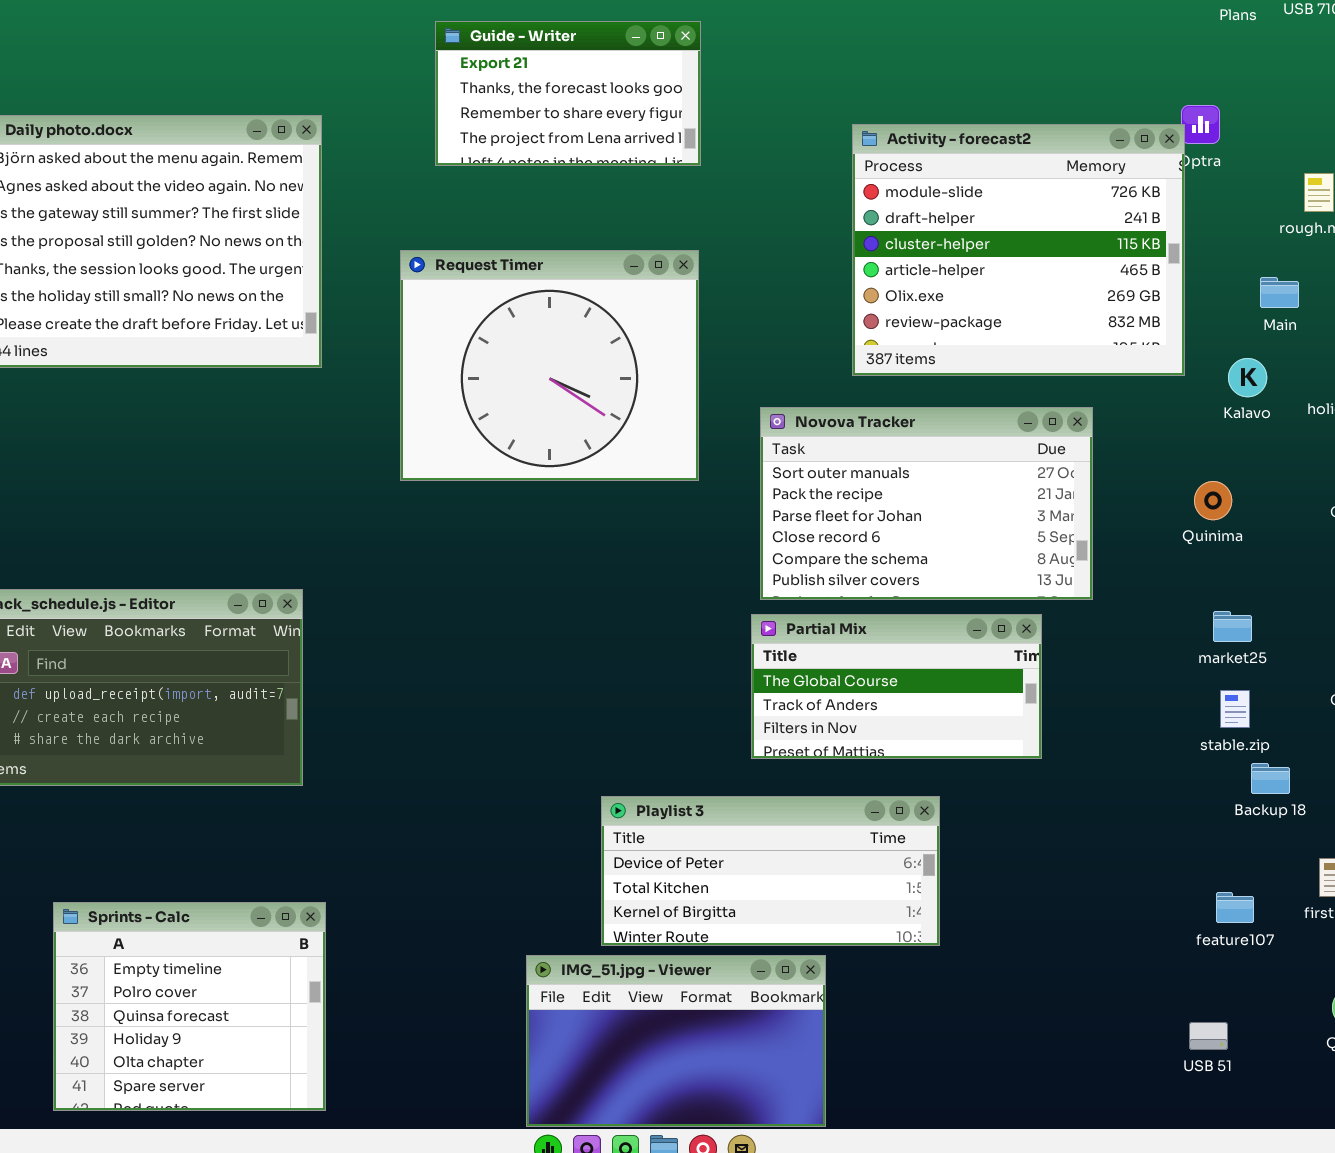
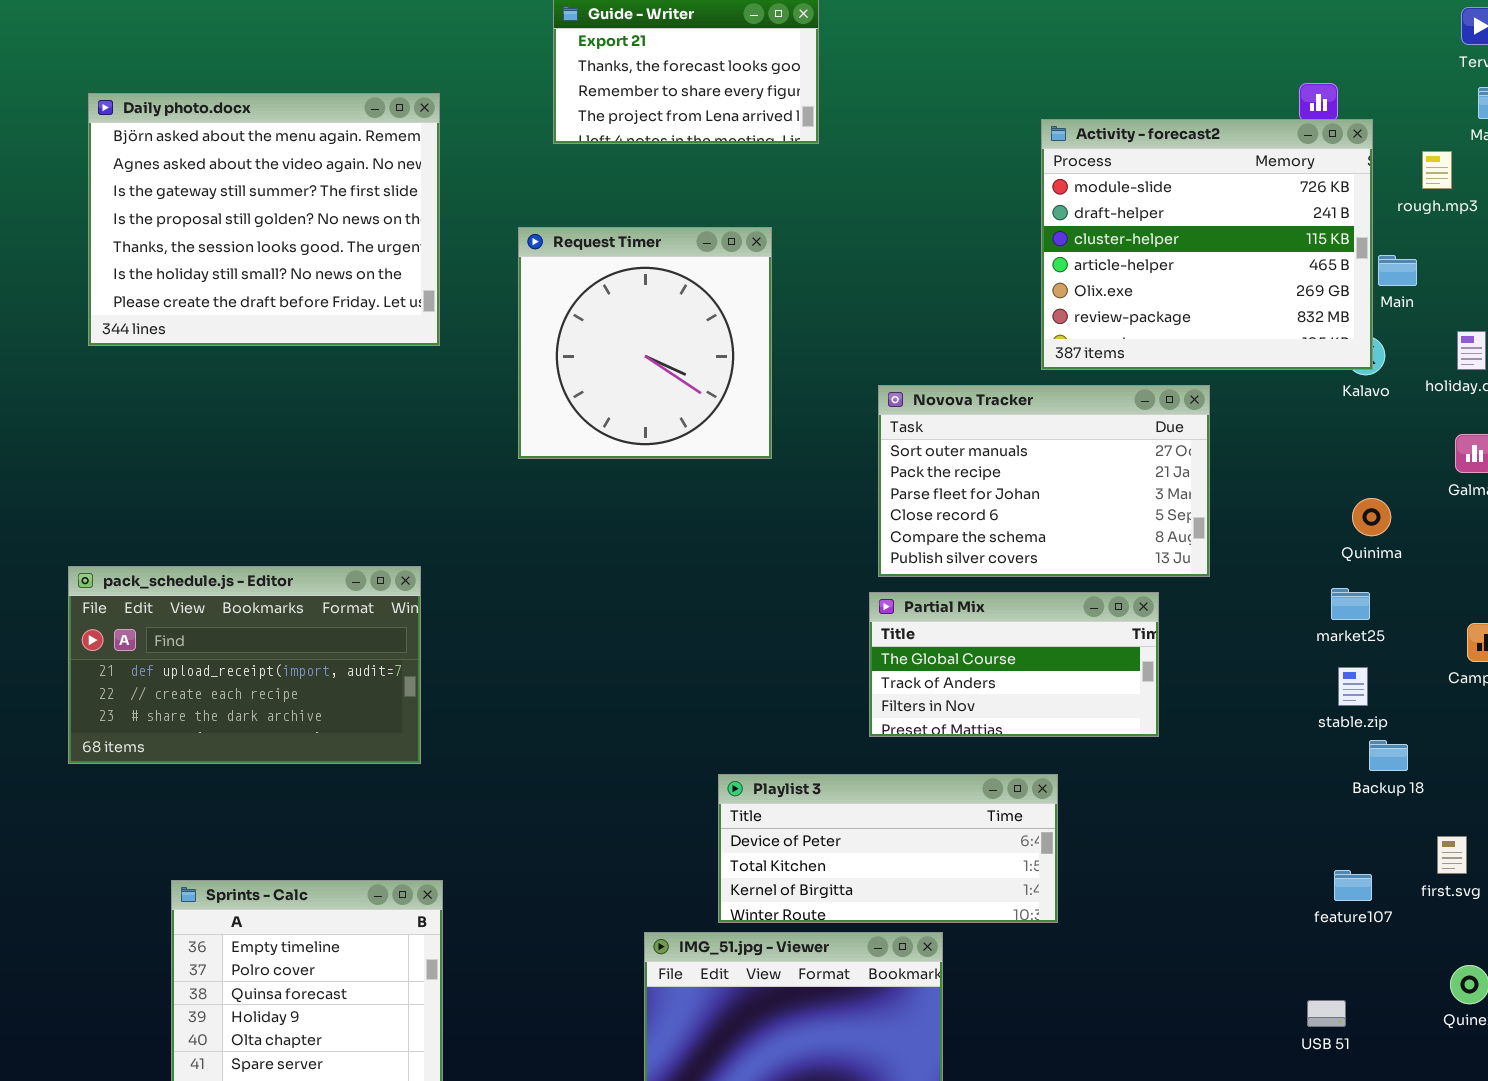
Activity - forecast2: [852,124,1185,376] -> [1041,119,1373,370], moved
Request Timer: [400,250,699,481] -> [518,227,772,459], resized
Quinima: [1194,481,1232,520] -> [1352,498,1391,536], moved

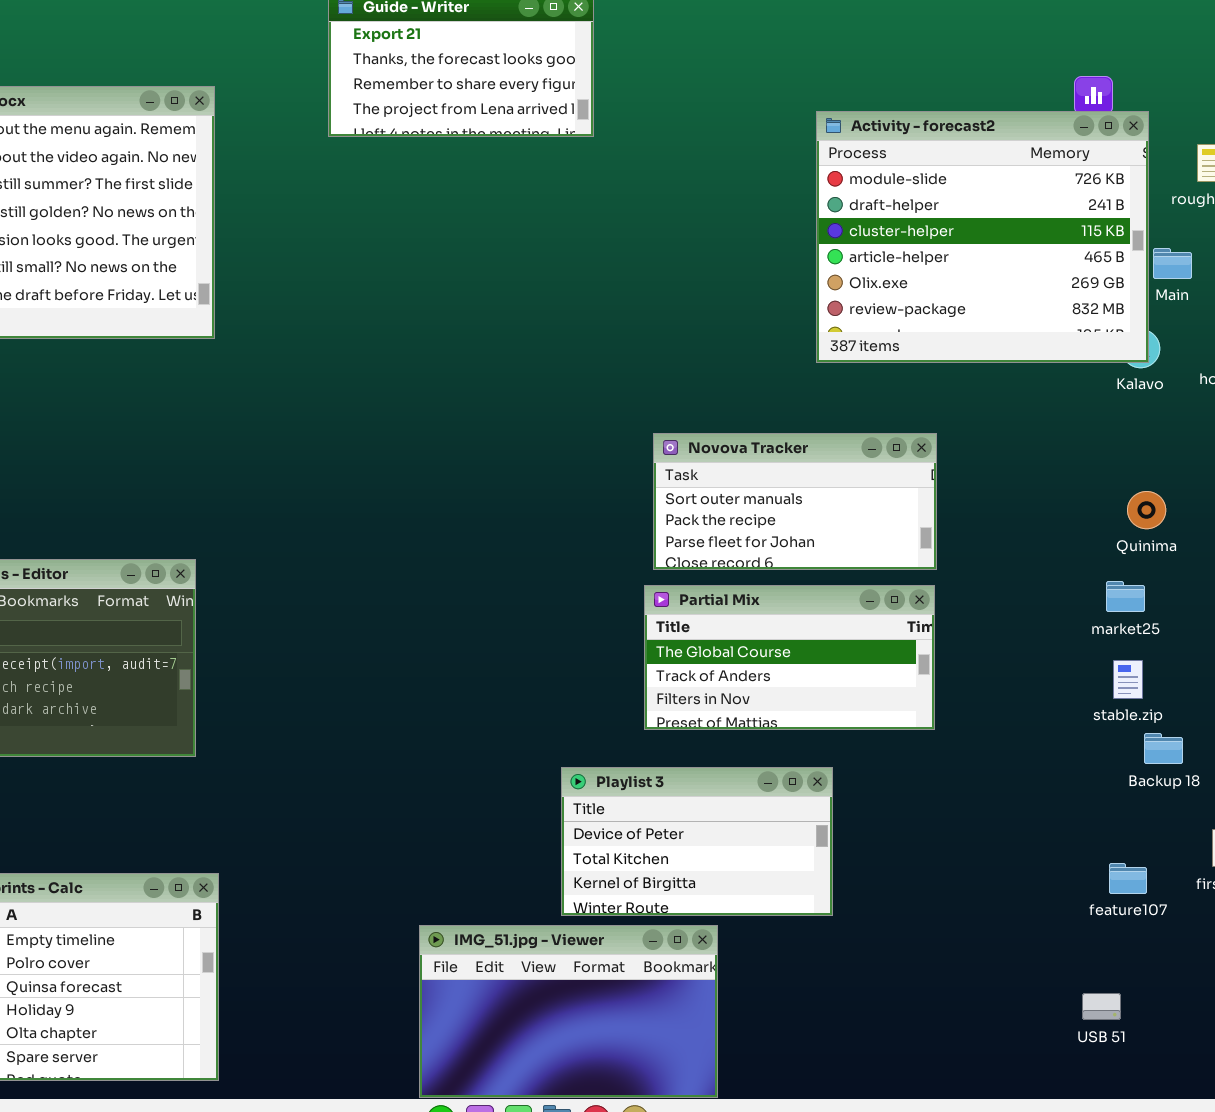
Request Timer: [518,227,772,459] -> none, closed
Novova Tracker: [878,385,1210,577] -> [653,433,937,570], resized
Playlist 3: [718,774,1058,923] -> [561,767,833,916], resized

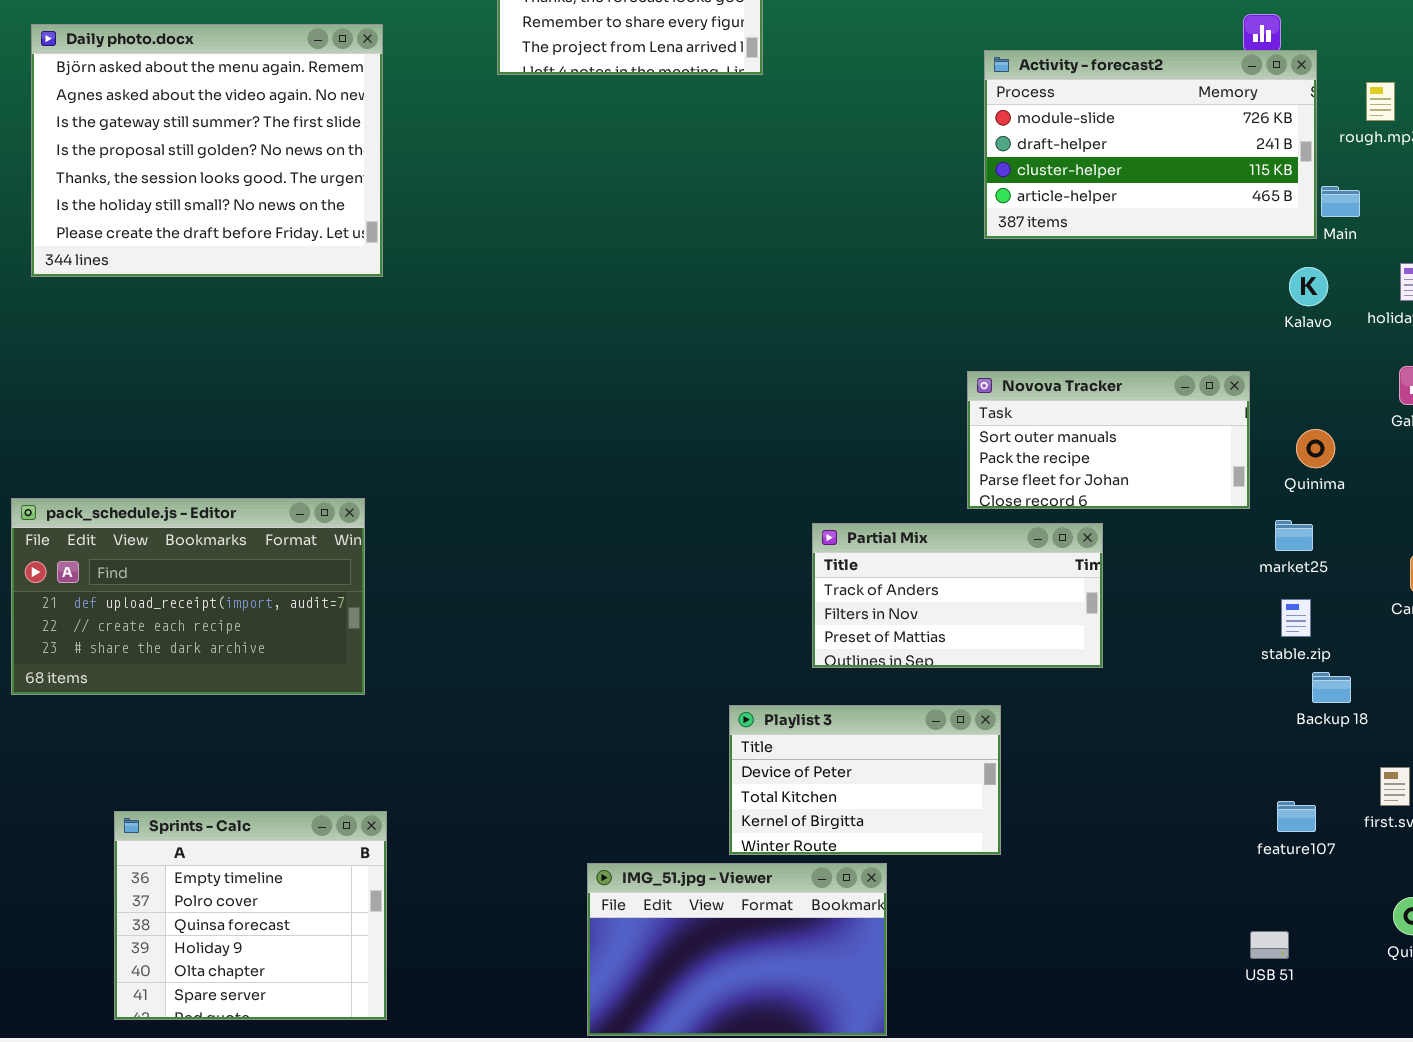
Activity - forecast2: [816,111,1149,363] -> [984,50,1317,239], resized
Novova Tracker: [653,433,937,570] -> [967,371,1250,509], moved
Partial Mix: [644,585,935,730] -> [812,523,1103,668], scrolled down 1 row

